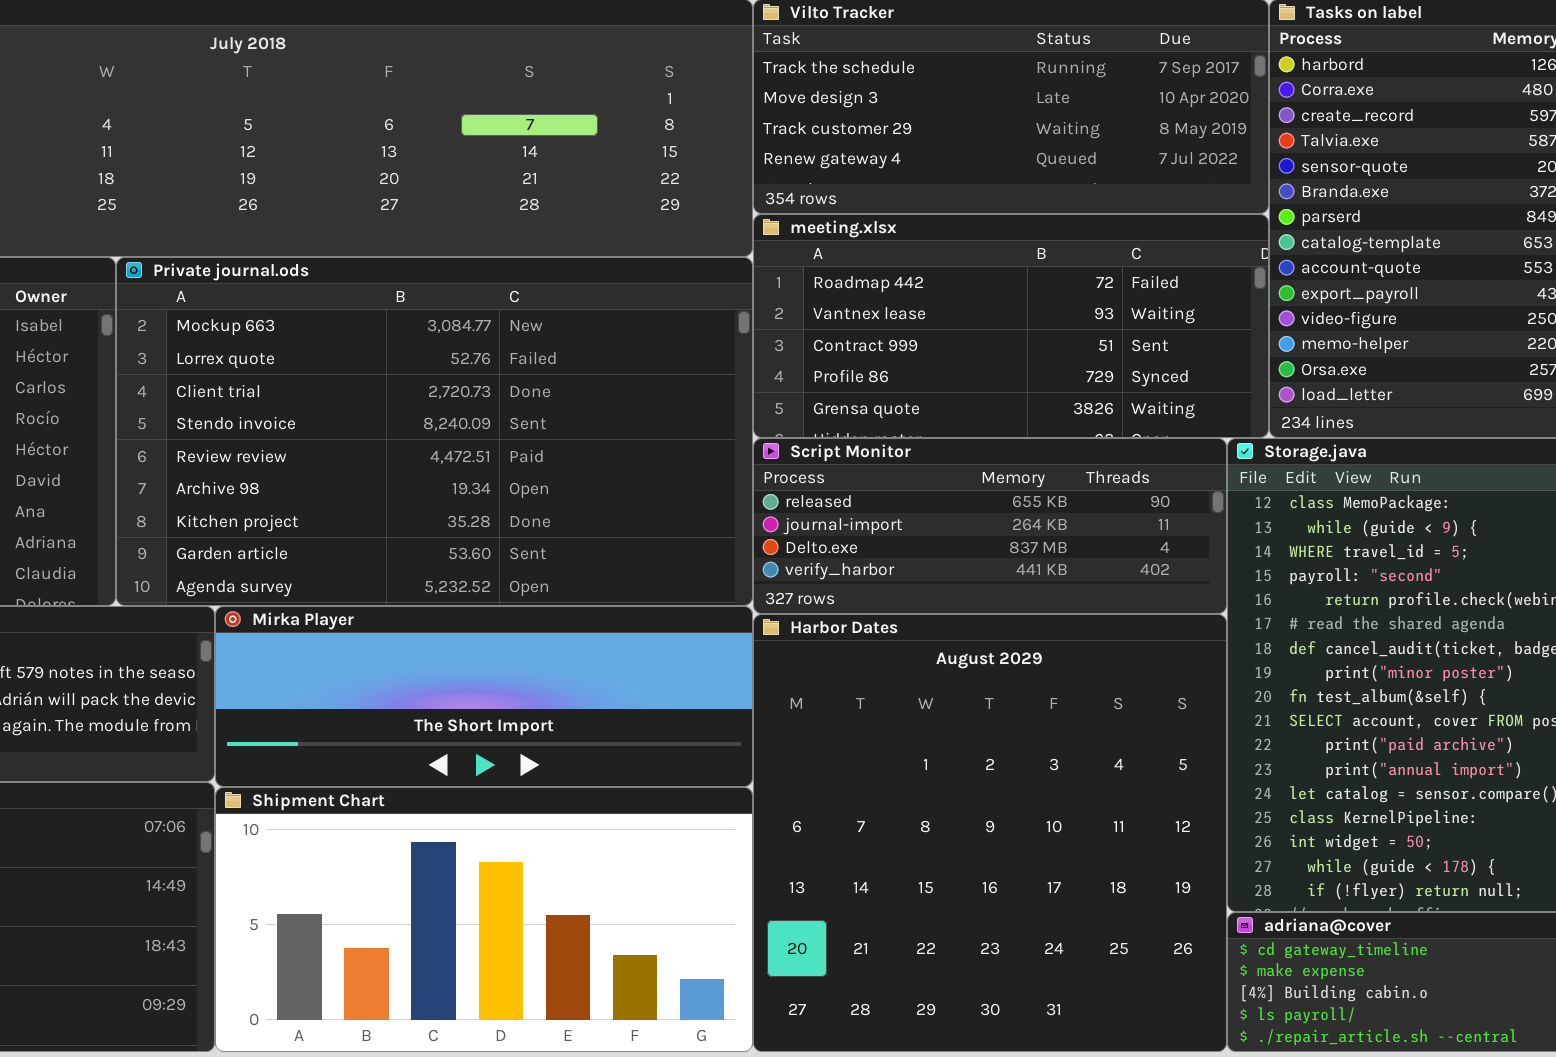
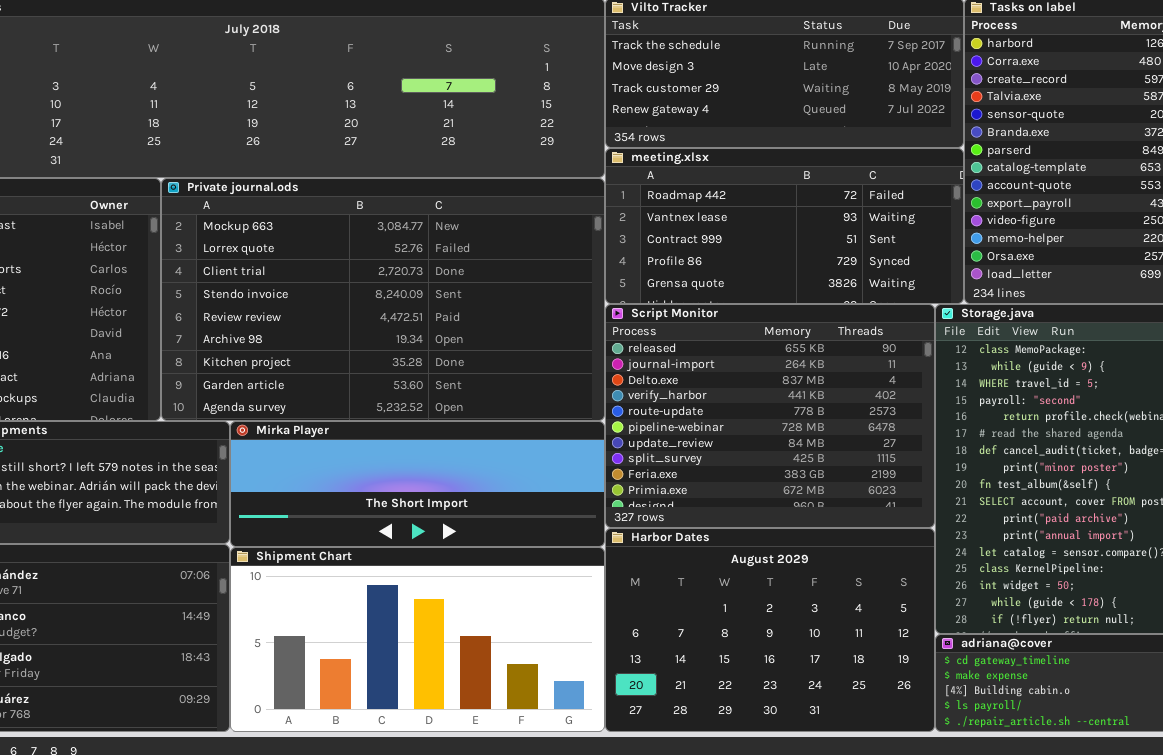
Script Monitor: [753,438,1227,614] -> [605,304,935,528], resized
Harbor Dates: [753,614,1227,1052] -> [605,528,935,732], resized

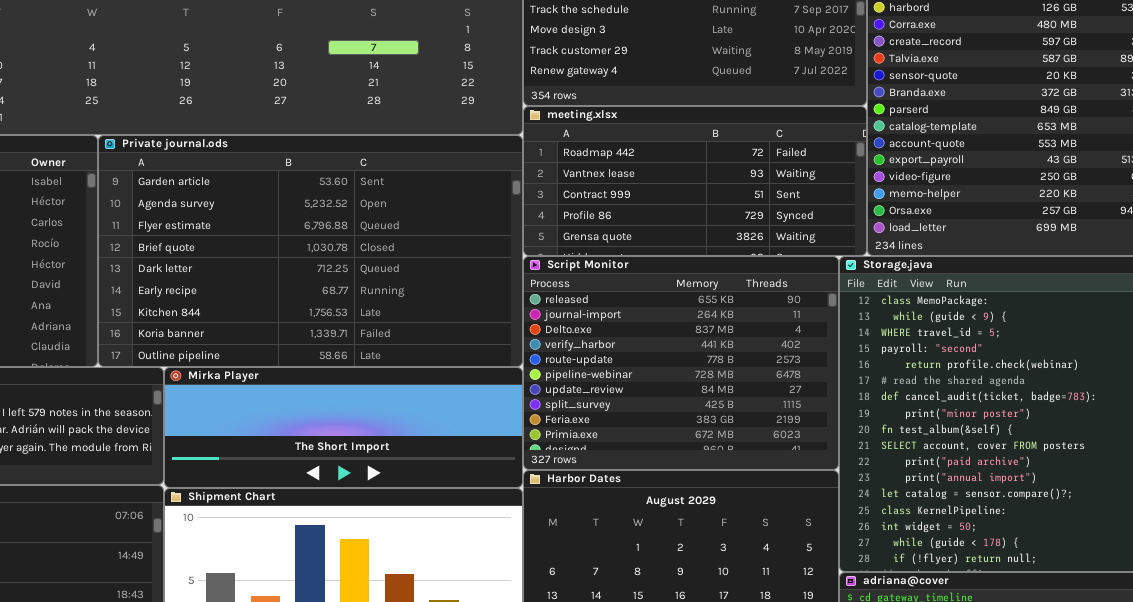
Private journal.ods: [161,178,605,421] -> [98,135,523,367], scrolled down 7 rows

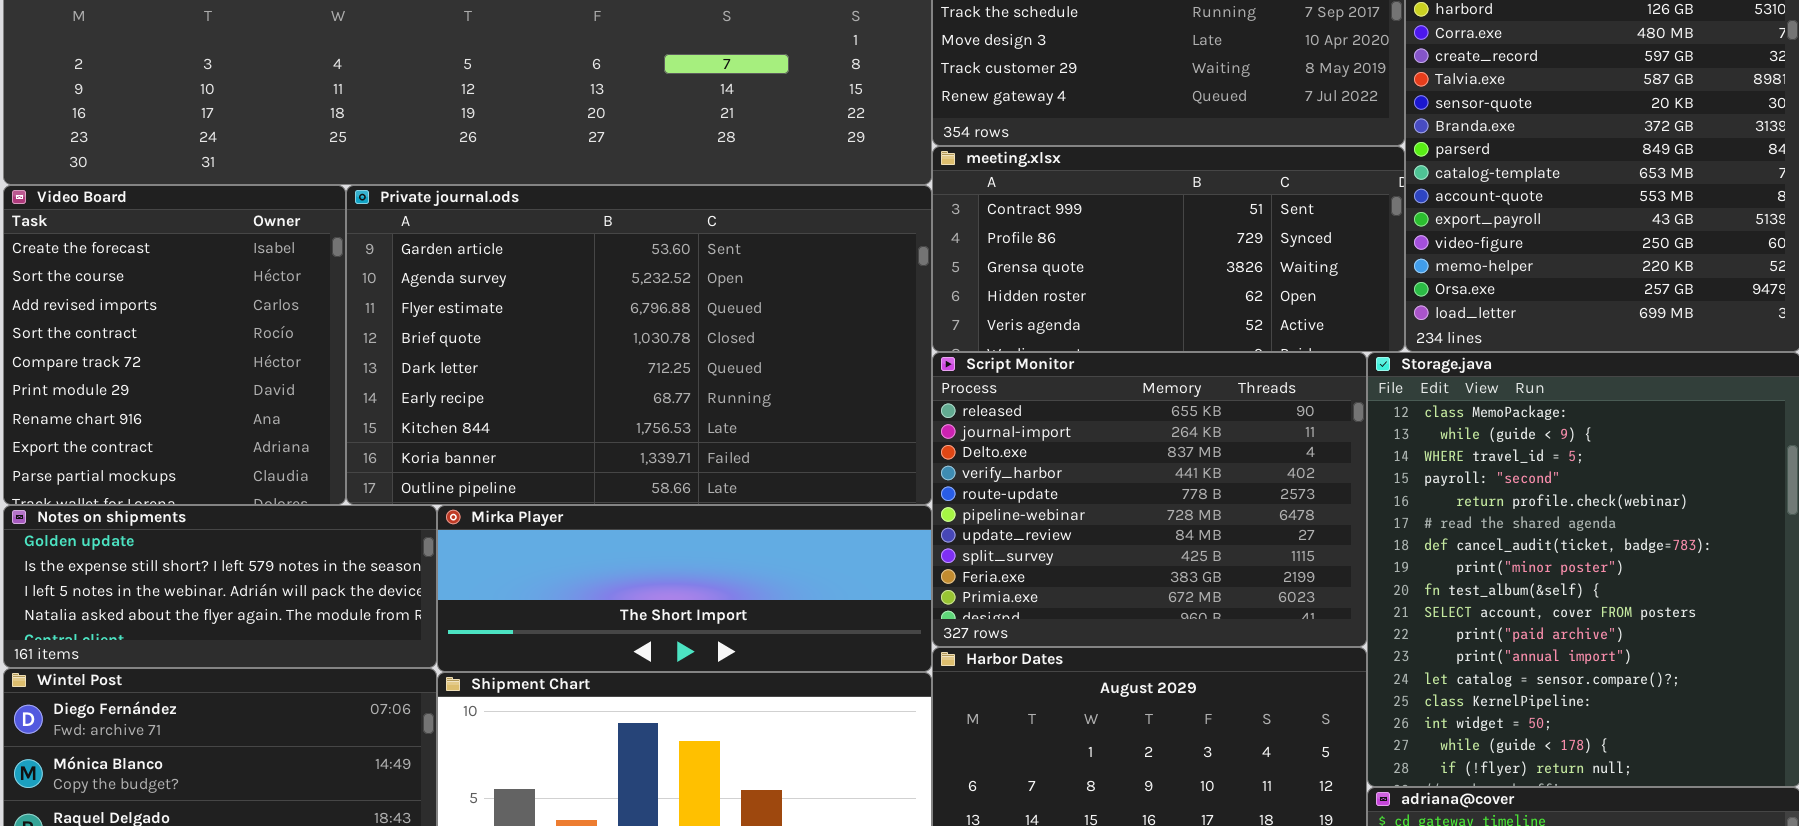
meeting.xlsx: [523,106,867,256] -> [932,146,1405,352], scrolled down 2 rows

